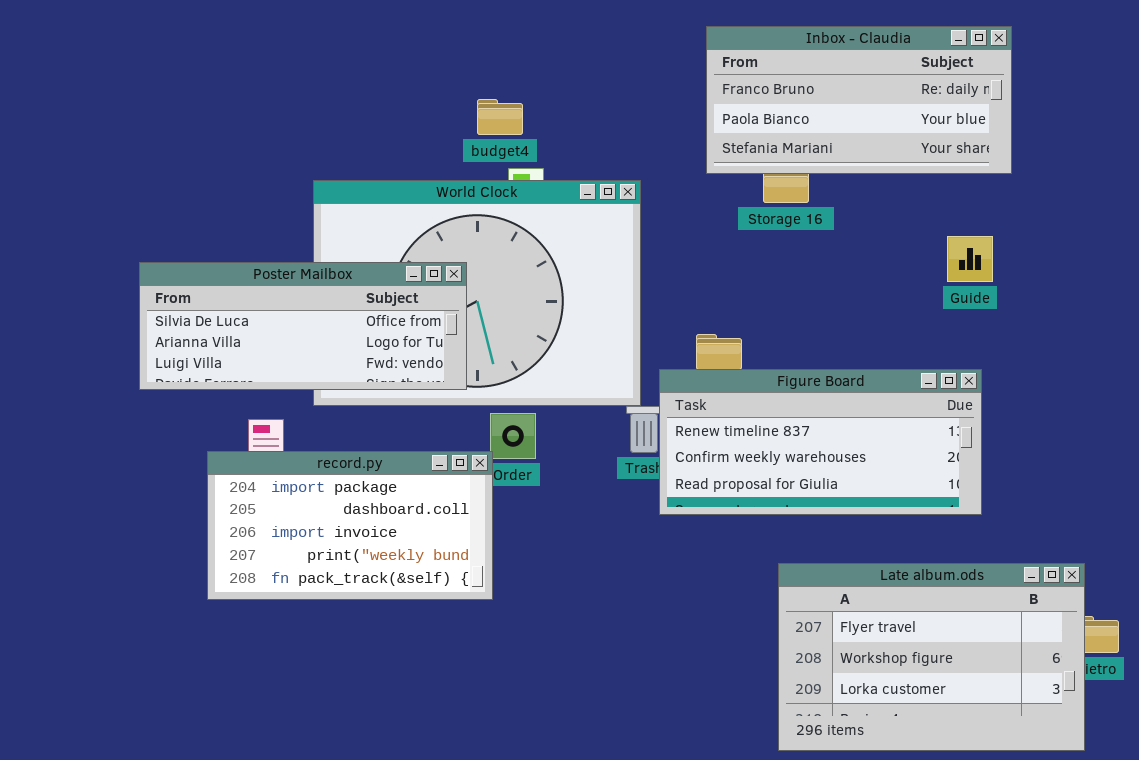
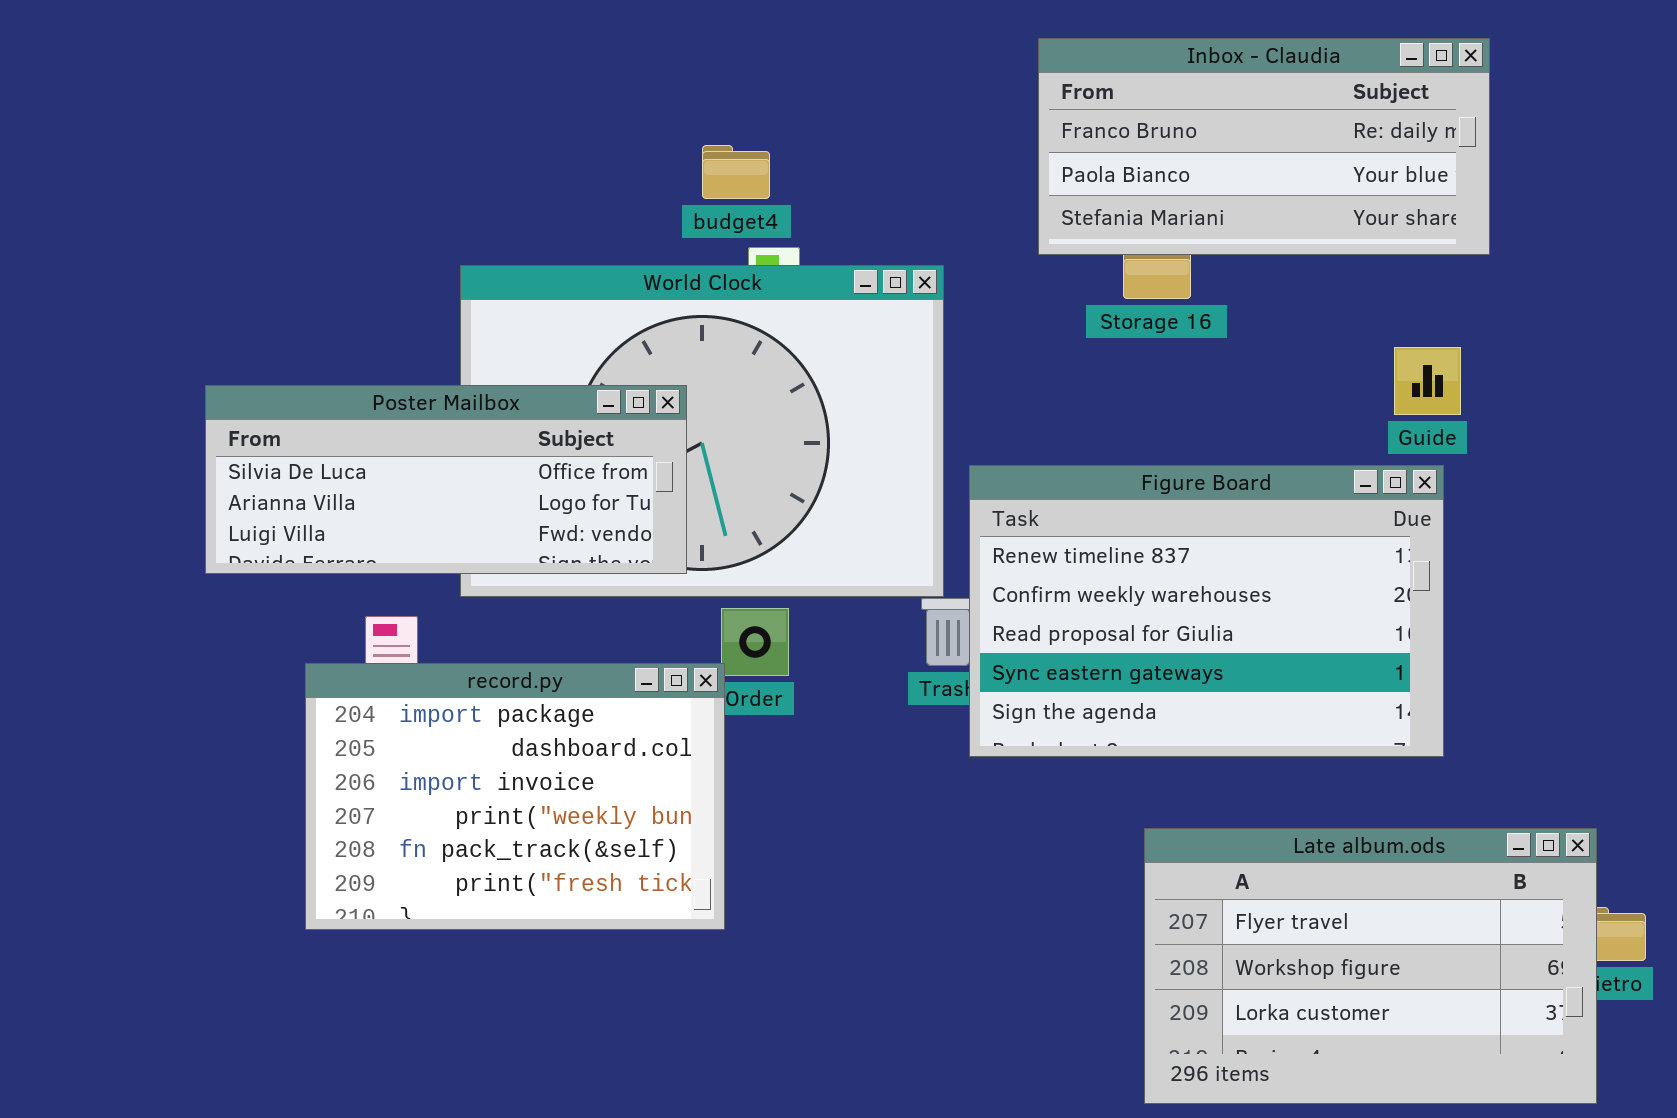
Figure Board: [659,369,982,515] -> [969,465,1444,757], resized
record.py: [207,451,493,600] -> [305,663,725,930], resized

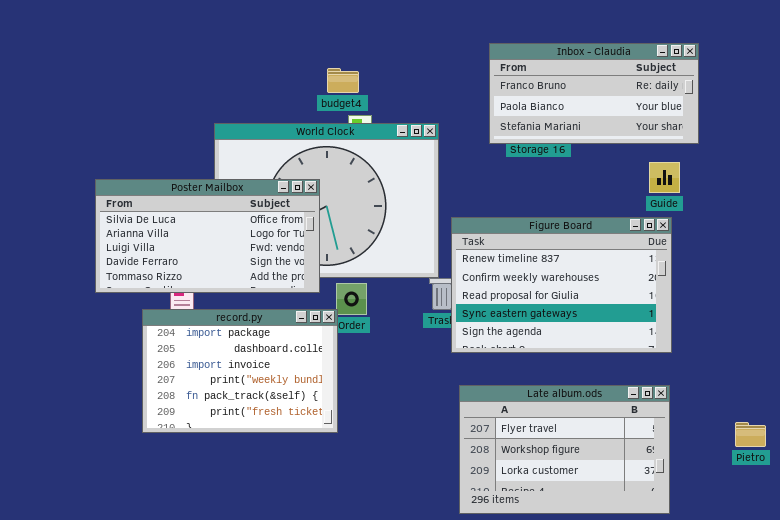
Inbox - Claudia: [1038,38,1490,255] -> [489,43,699,144], moved
Poster Mailbox: [205,385,687,574] -> [95,179,320,293], resized
Late album.ods: [1144,828,1597,1104] -> [459,385,670,514], moved

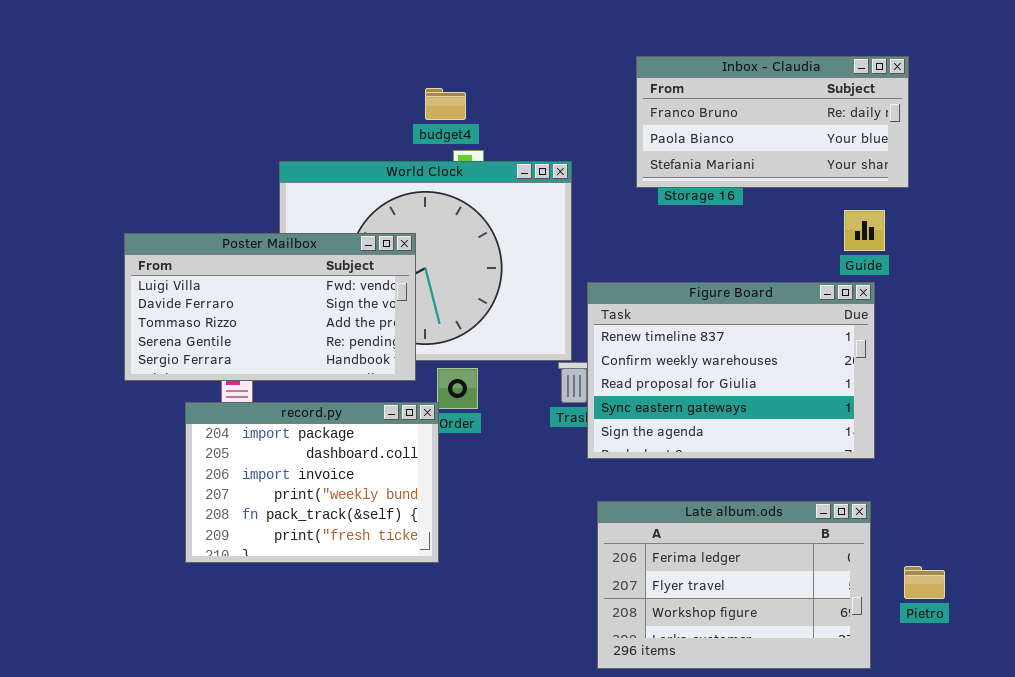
Poster Mailbox: [95,179,320,293] -> [124,233,416,381], scrolled down 2 rows
Late album.ods: [459,385,670,514] -> [597,501,871,669], scrolled up 1 row
Pietro: [735,422,766,447] -> [904,566,945,599], moved

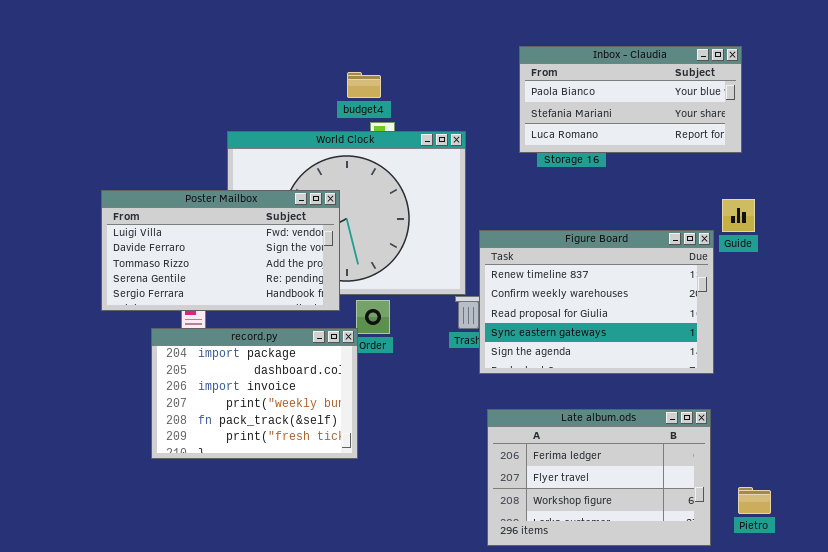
Inbox - Claudia: [636,56,909,188] -> [519,46,742,153], scrolled down 1 row
Guide: [844,210,885,251] -> [722,199,755,232], moved
Pietro: [904,566,945,599] -> [738,487,771,514], moved

